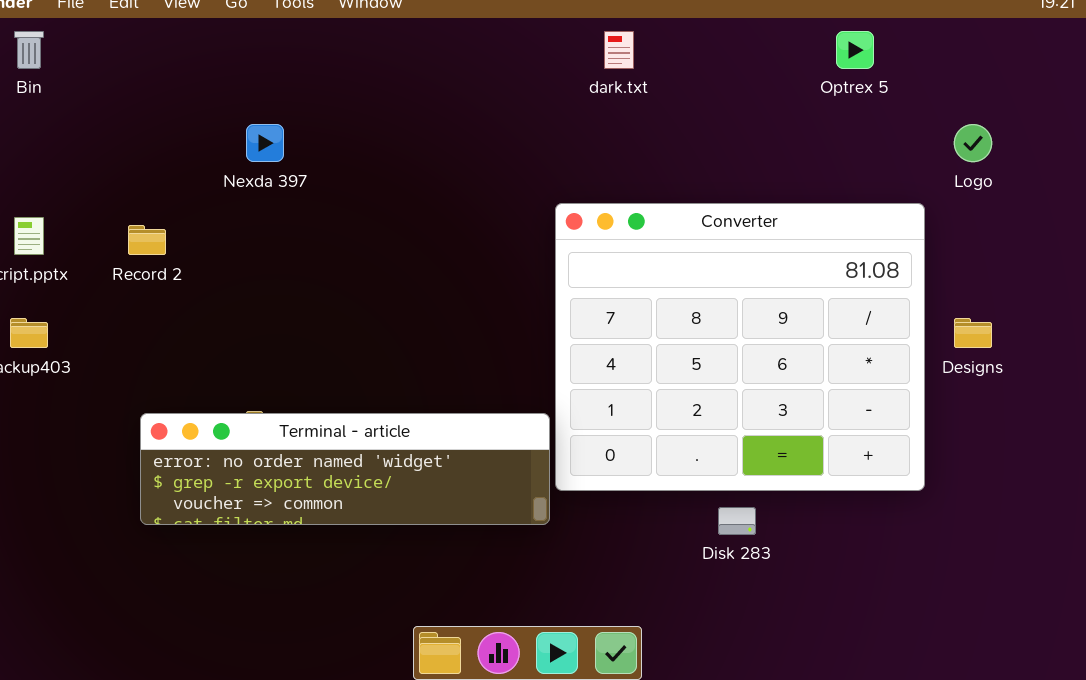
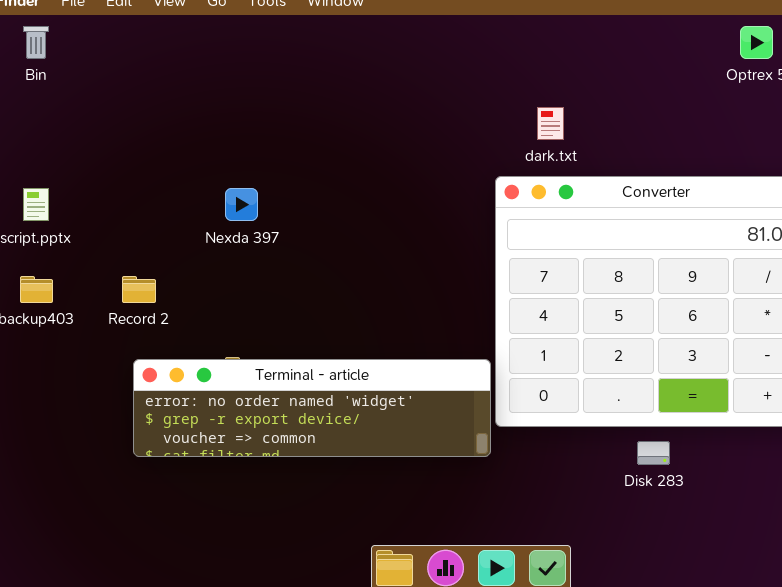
dark.txt: [604,31,634,69] -> [537,107,564,140], moved
Nexda 397: [246,124,284,162] -> [225,188,258,221], moved
Record 2: [128,225,166,255] -> [122,276,156,303], moved

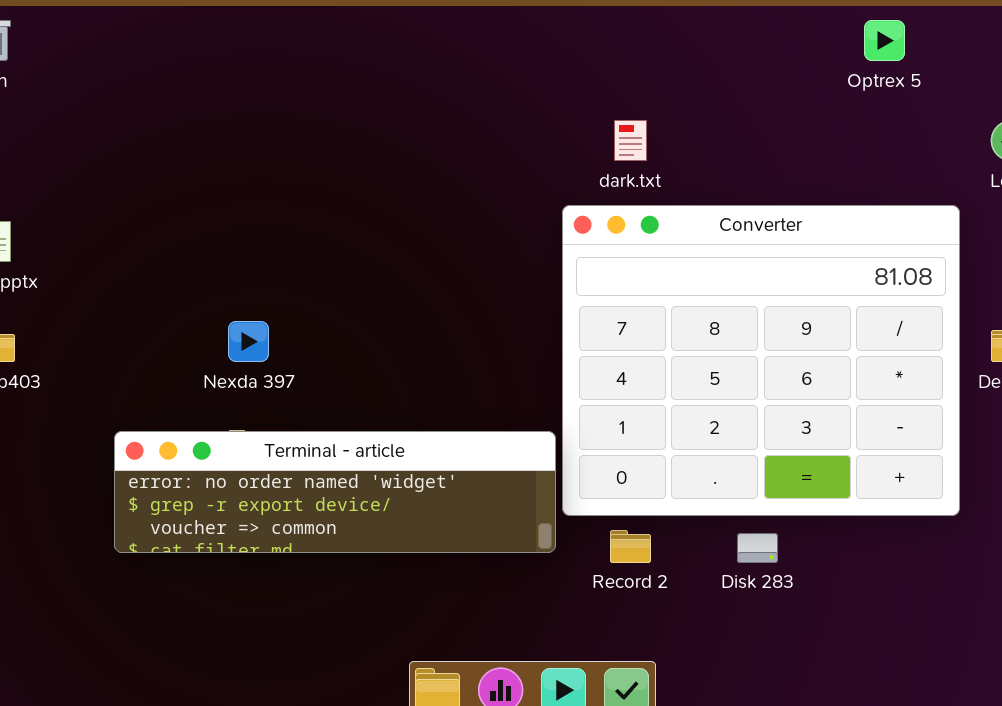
Nexda 397: [225,188,258,221] -> [228,321,269,362], moved
Record 2: [122,276,156,303] -> [610,530,651,563], moved

